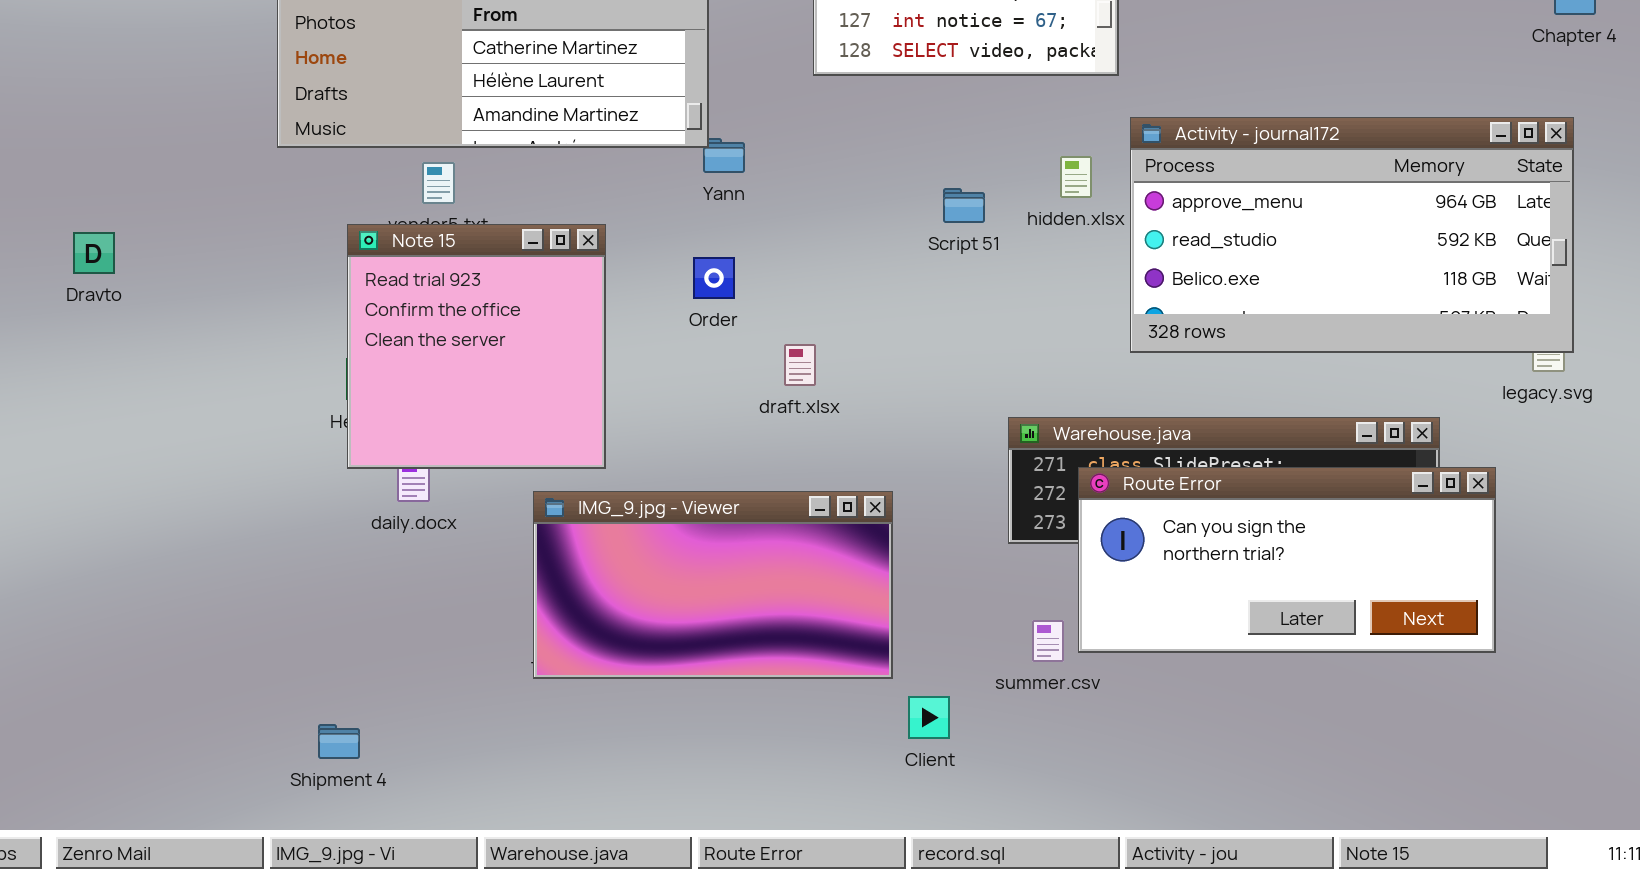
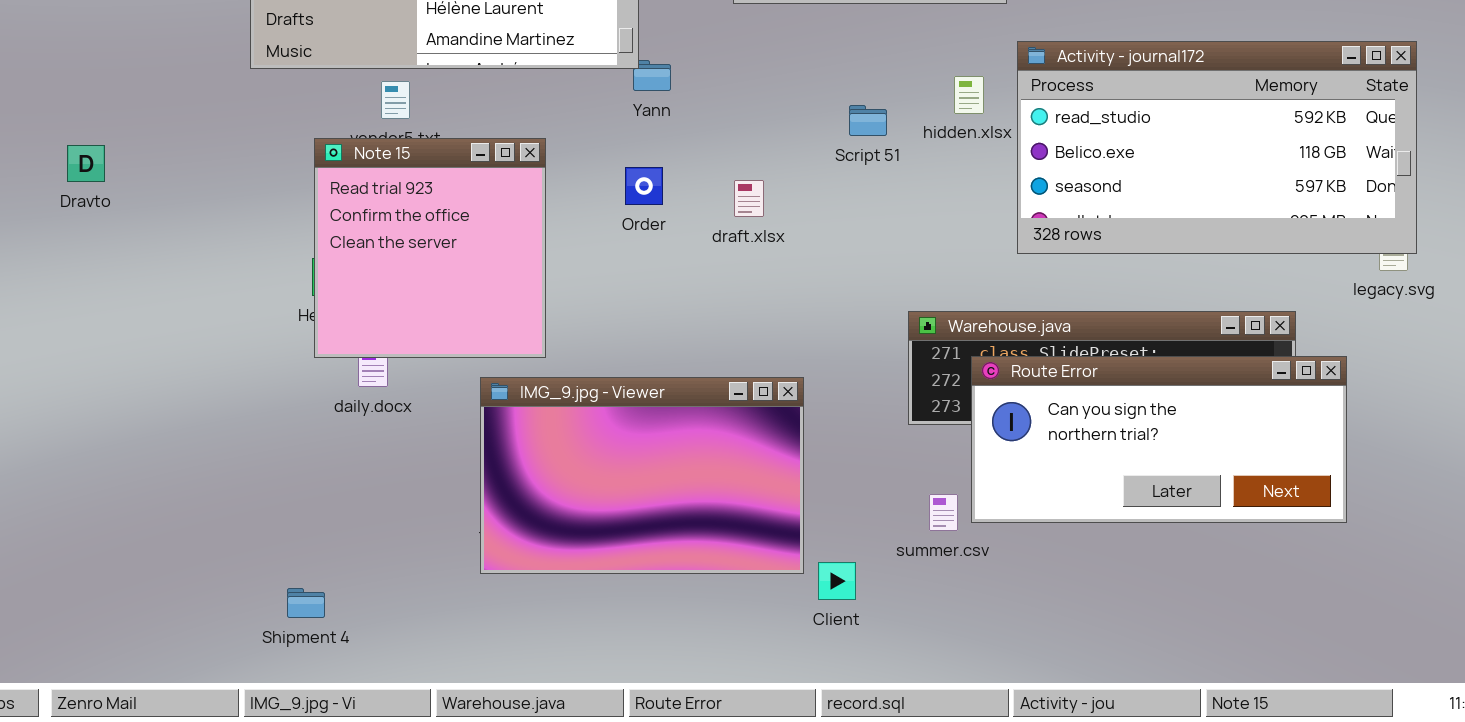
Activity - journal172: [1130,117,1574,353] -> [1017,41,1417,254], scrolled down 1 row
draft.xlsx: [784,344,816,386] -> [734,180,764,217], moved
IMG_9.jpg - Viewer: [533,491,893,679] -> [480,377,804,574], resized

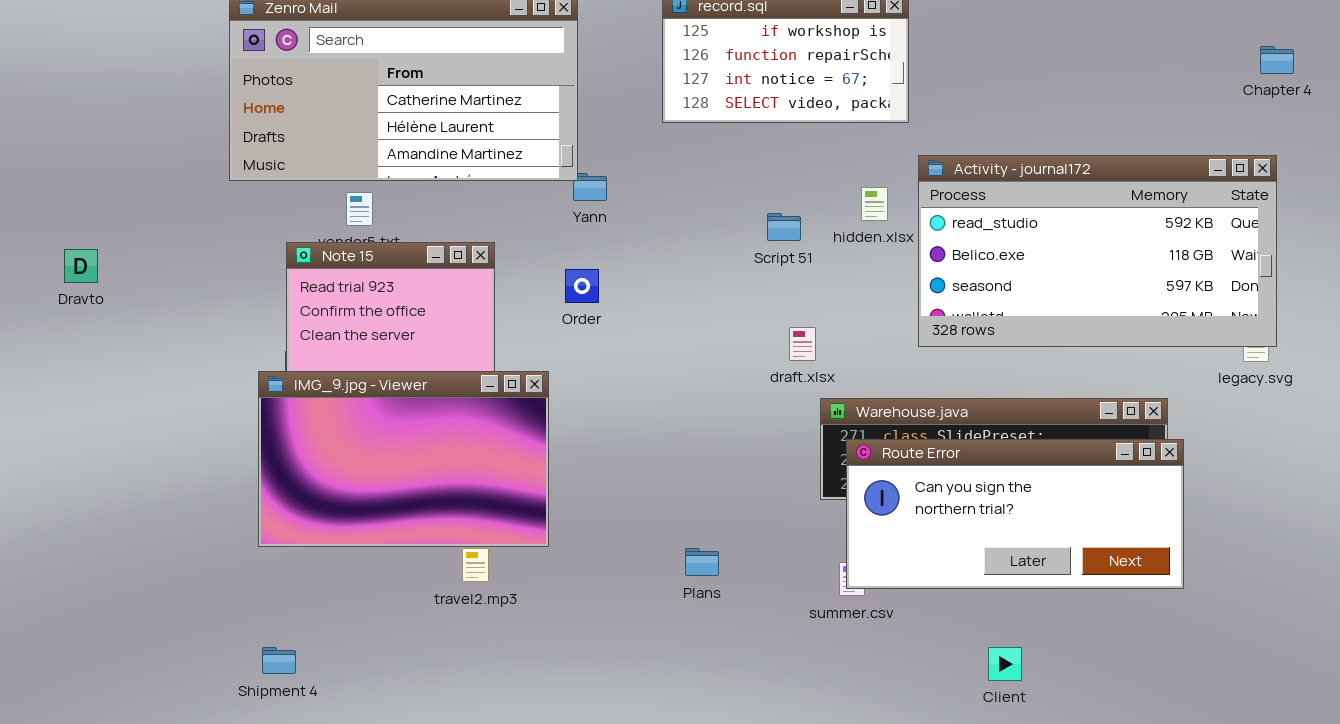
draft.xlsx: [734,180,764,217] -> [789,327,816,361], moved
Route Error: [971,356,1347,523] -> [846,439,1184,589], moved
IMG_9.jpg - Viewer: [480,377,804,574] -> [258,371,549,547], moved
Client: [818,562,856,600] -> [988,647,1022,681], moved

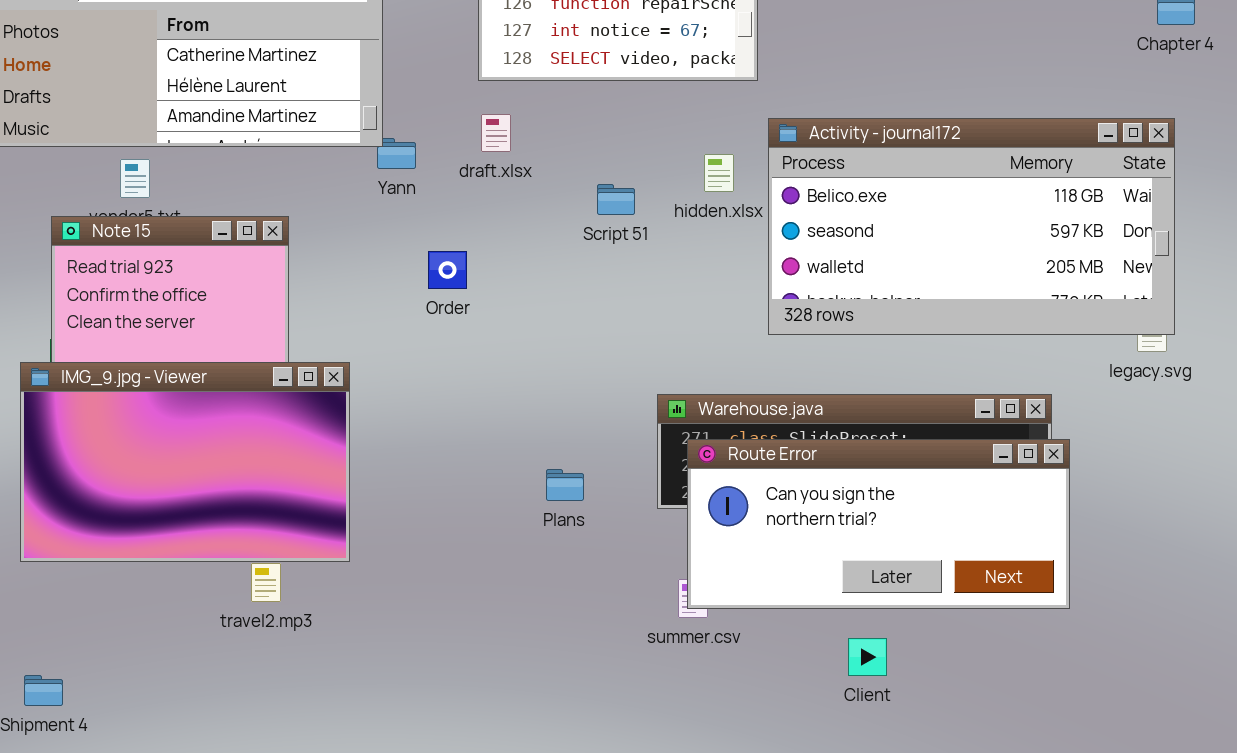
Activity - journal172: [918,155,1277,347] -> [768,118,1175,335], scrolled down 1 row
Order: [565,269,599,303] -> [428,251,467,289], moved
draft.xlsx: [789,327,816,361] -> [481,114,511,152], moved
Plans: [685,548,719,576] -> [546,469,584,501], moved
Client: [988,647,1022,681] -> [848,638,887,676], moved

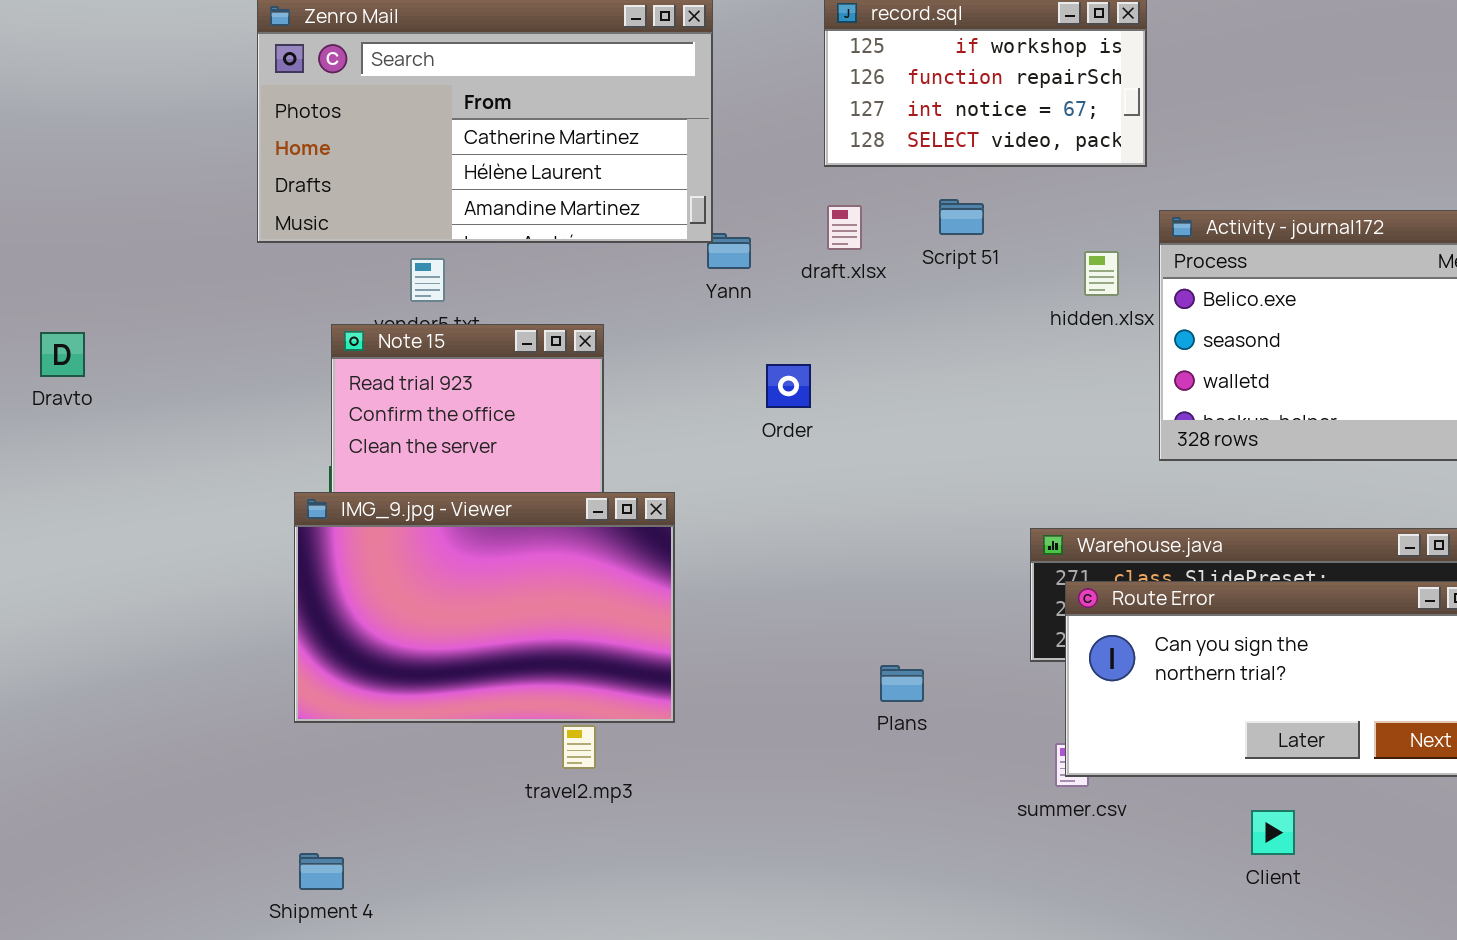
Script 51: [597,184,635,215] -> [939,199,984,235], moved
Plans: [546,469,584,501] -> [880,665,924,702], moved

